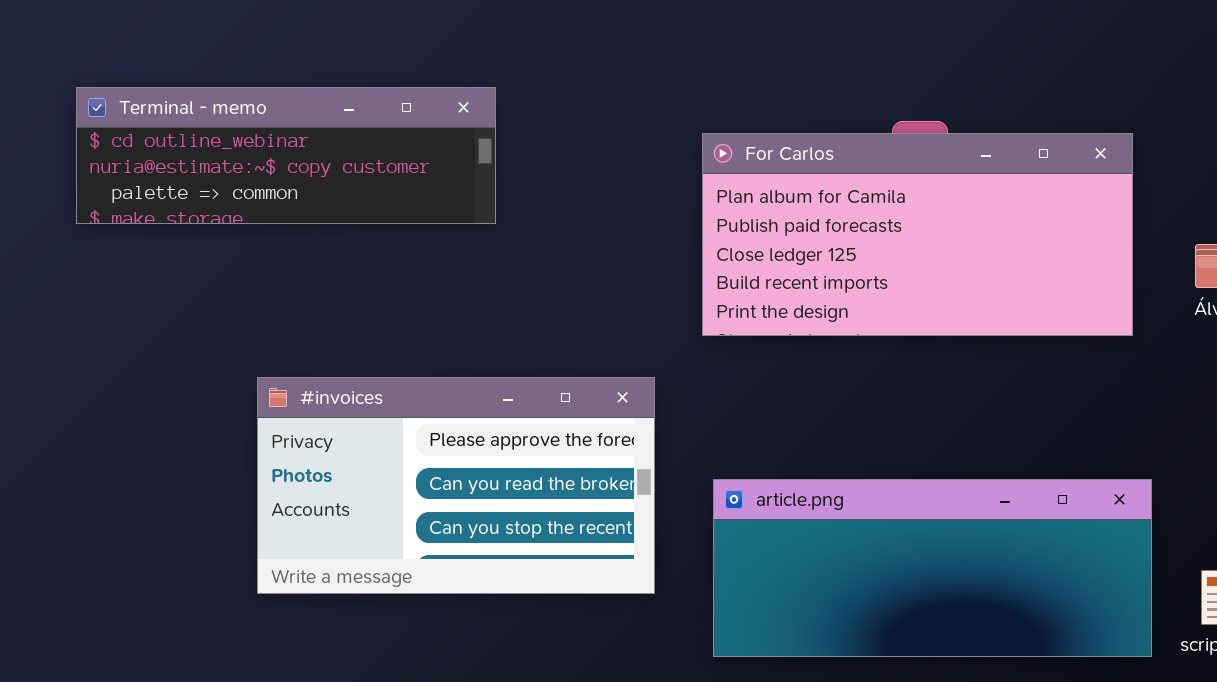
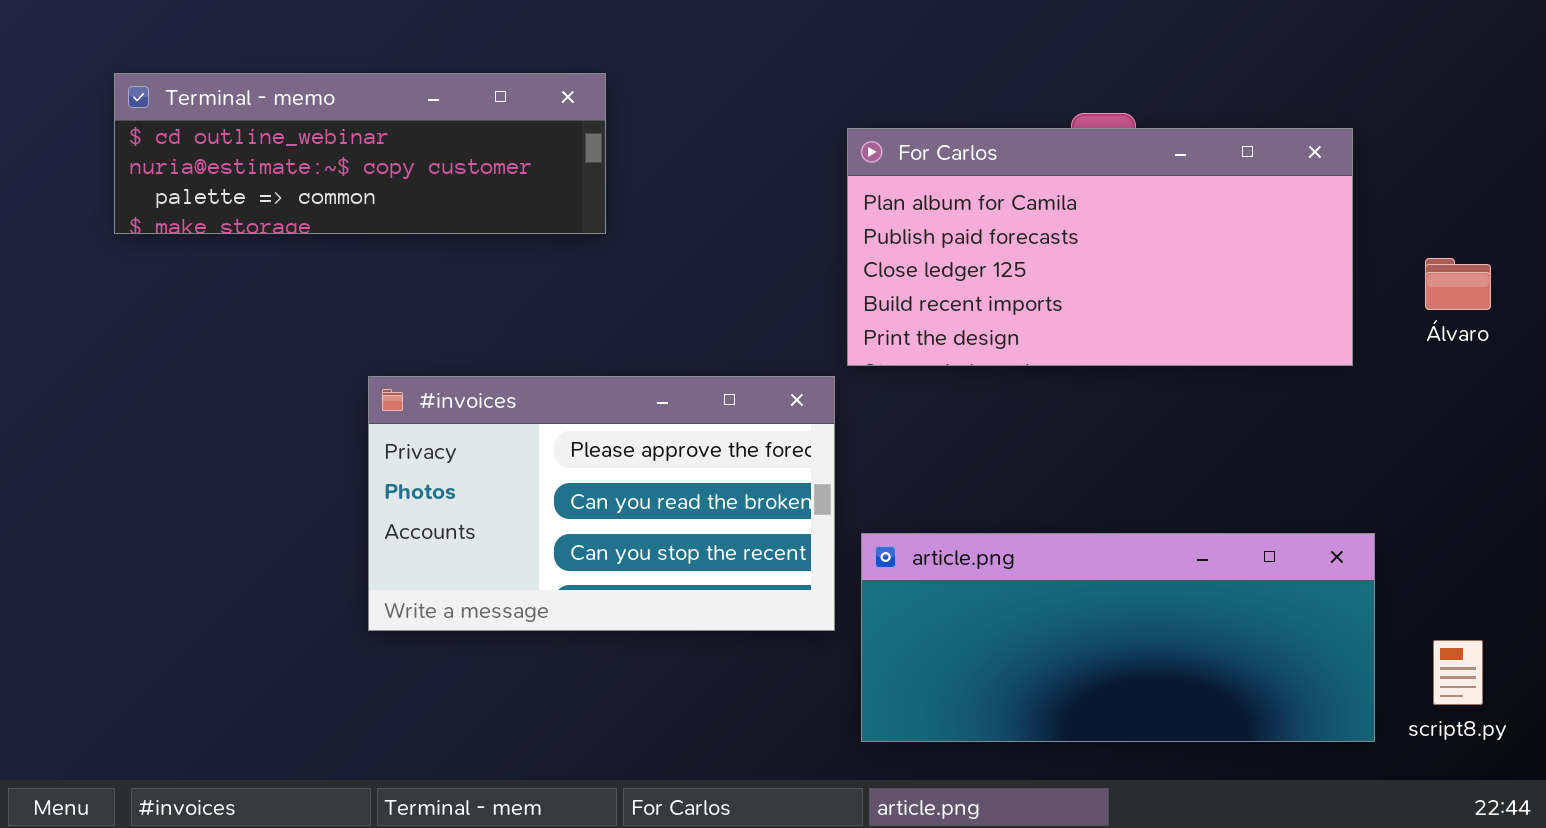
#invoices: [257,377,655,594] -> [368,376,835,631], moved

